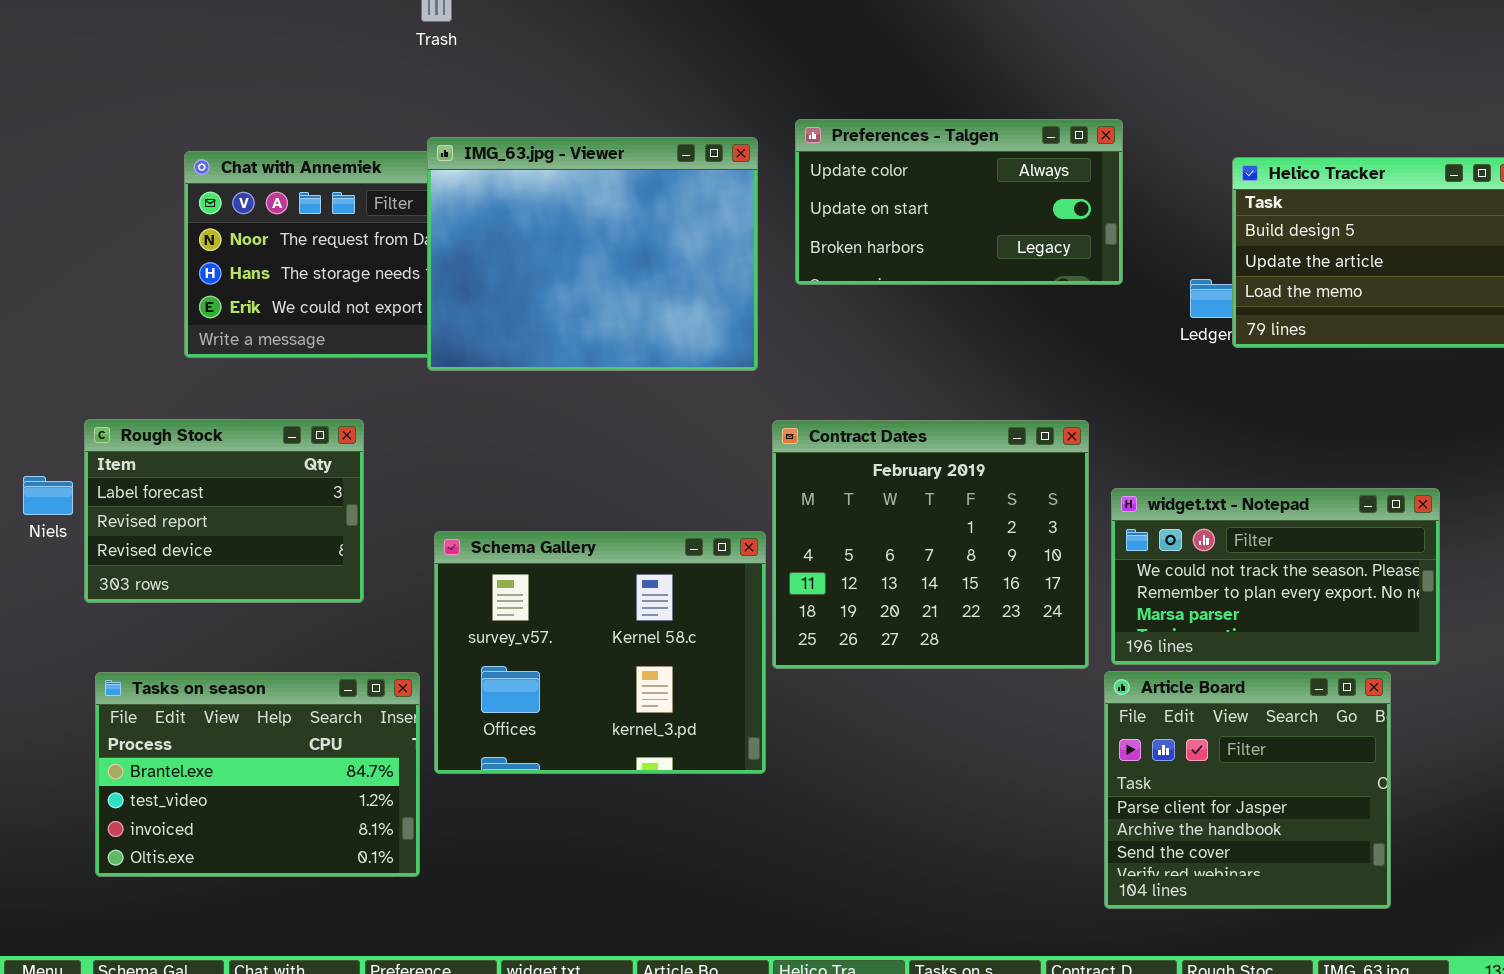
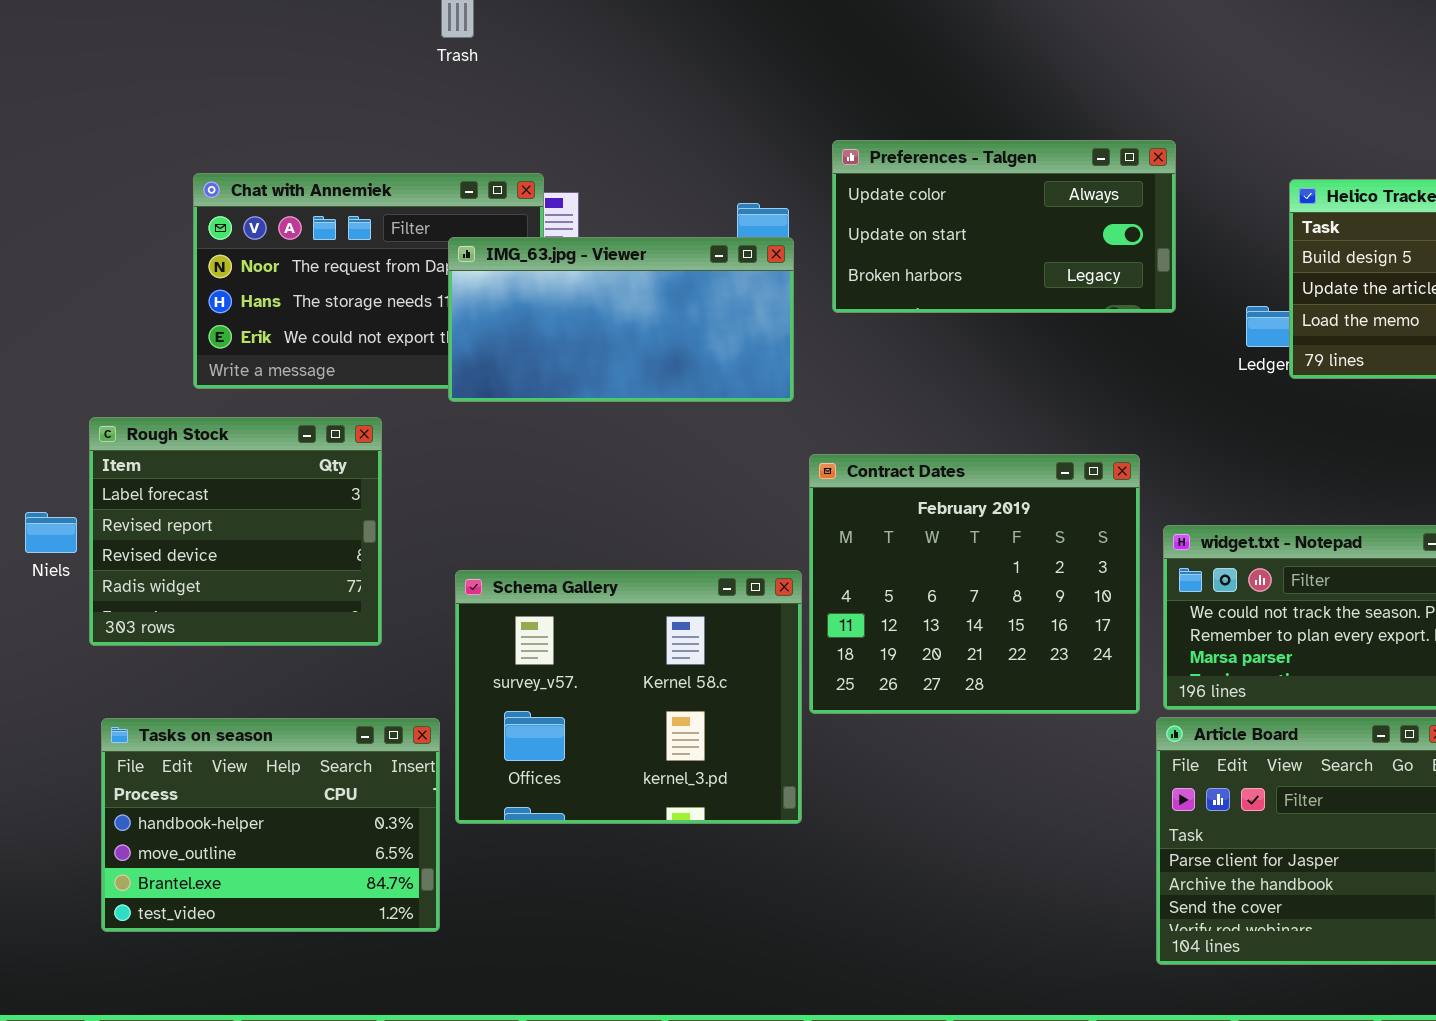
IMG_63.jpg - Viewer: [427,137,758,371] -> [448,237,794,402], resized
Rough Stock: [84,419,364,603] -> [89,417,382,646], resized
Tasks on season: [95,672,420,877] -> [101,718,440,932], scrolled up 2 rows

